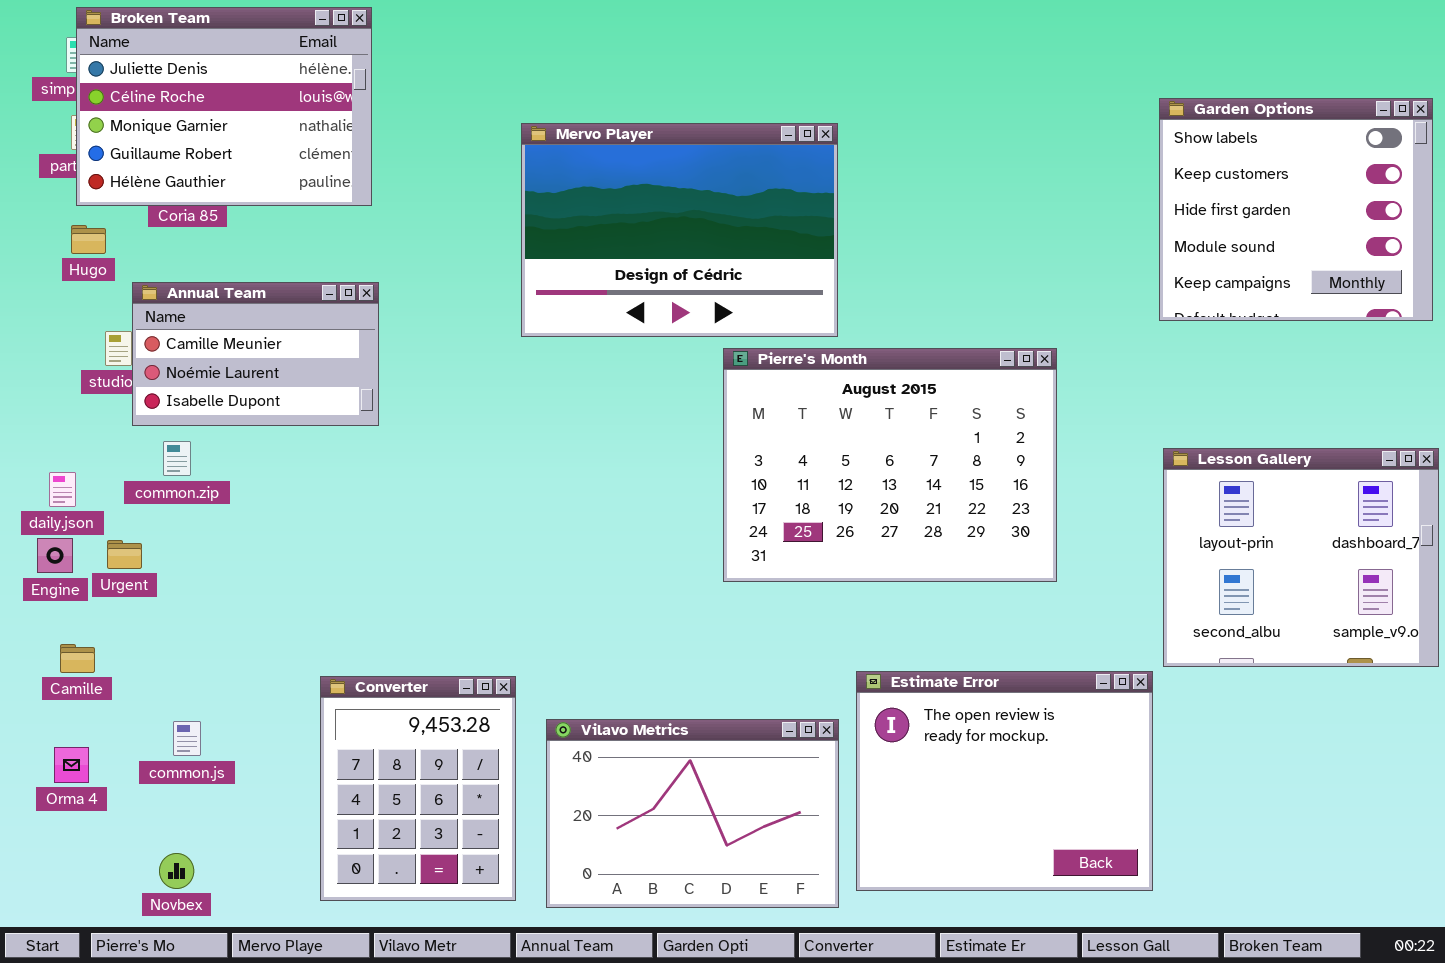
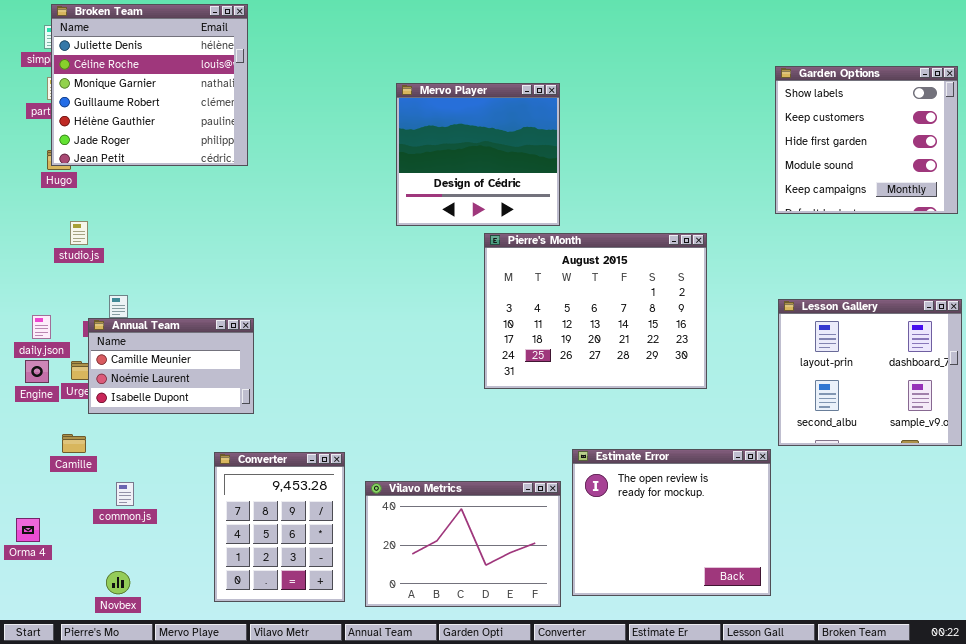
Broken Team: [76,7,372,206] -> [51,4,248,166], resized
Mervo Player: [521,123,838,337] -> [396,83,560,226], resized
Annual Team: [132,282,379,426] -> [88,318,254,414], moved
Camille: [60,644,95,673] -> [62,434,86,453], moved
Orma 4: [54,747,89,783] -> [16,518,40,542], moved

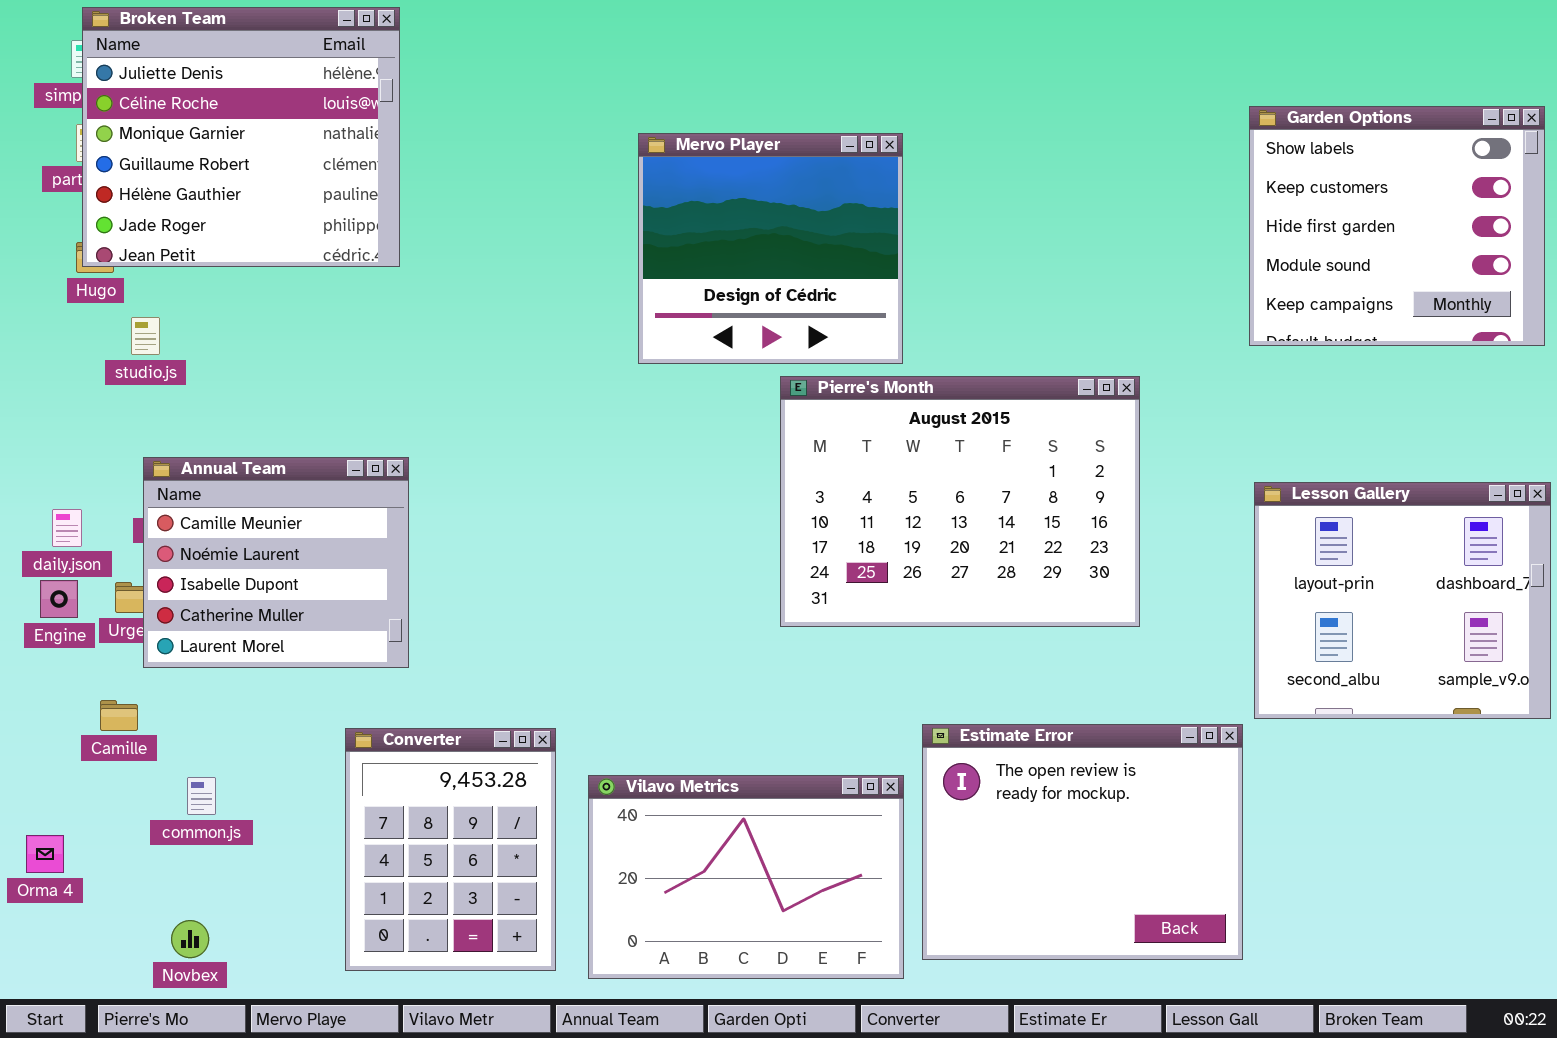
studio.js: [70,221,88,245] -> [131,317,160,355], moved
Annual Team: [88,318,254,414] -> [143,457,409,668], resized

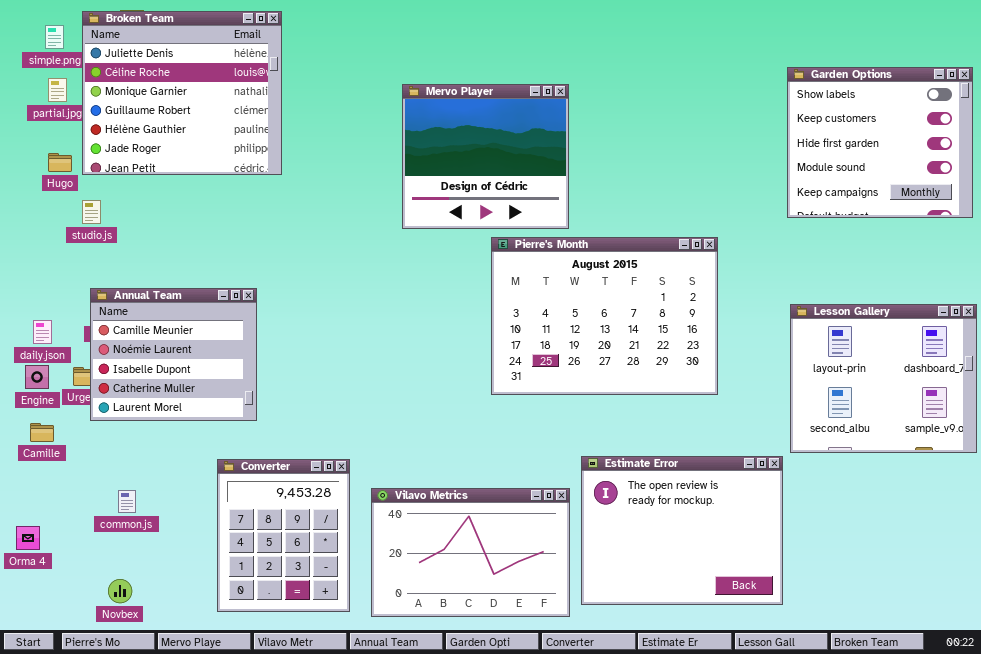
Broken Team: [82,7,400,267] -> [82,11,282,175], moved
Camille: [100,700,138,731] -> [30,423,54,442], moved

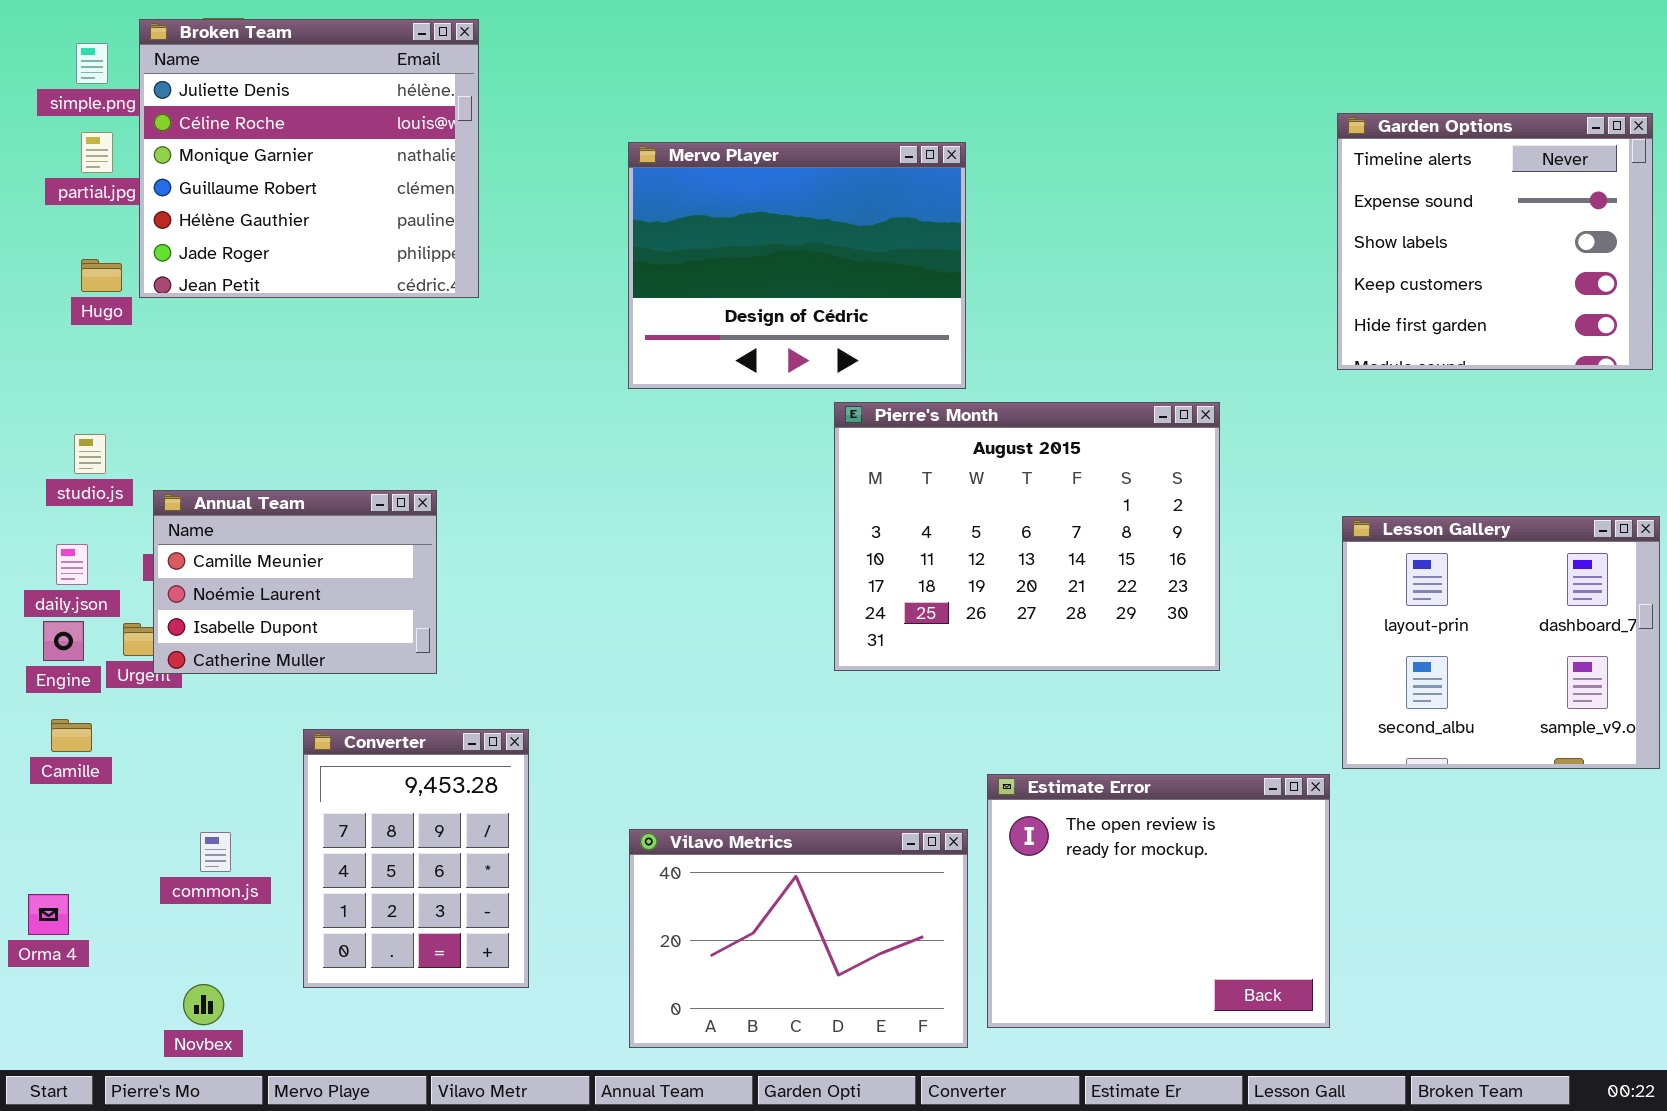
Garden Options: [787,67,973,218] -> [1337,113,1653,370], scrolled up 2 rows
Mervo Player: [402,84,569,229] -> [628,142,966,389], resized
studio.js: [82,200,101,224] -> [74,434,106,474], moved
Annual Team: [90,288,257,421] -> [153,490,437,674], resized
Converter: [217,459,350,612] -> [303,729,529,988], moved

